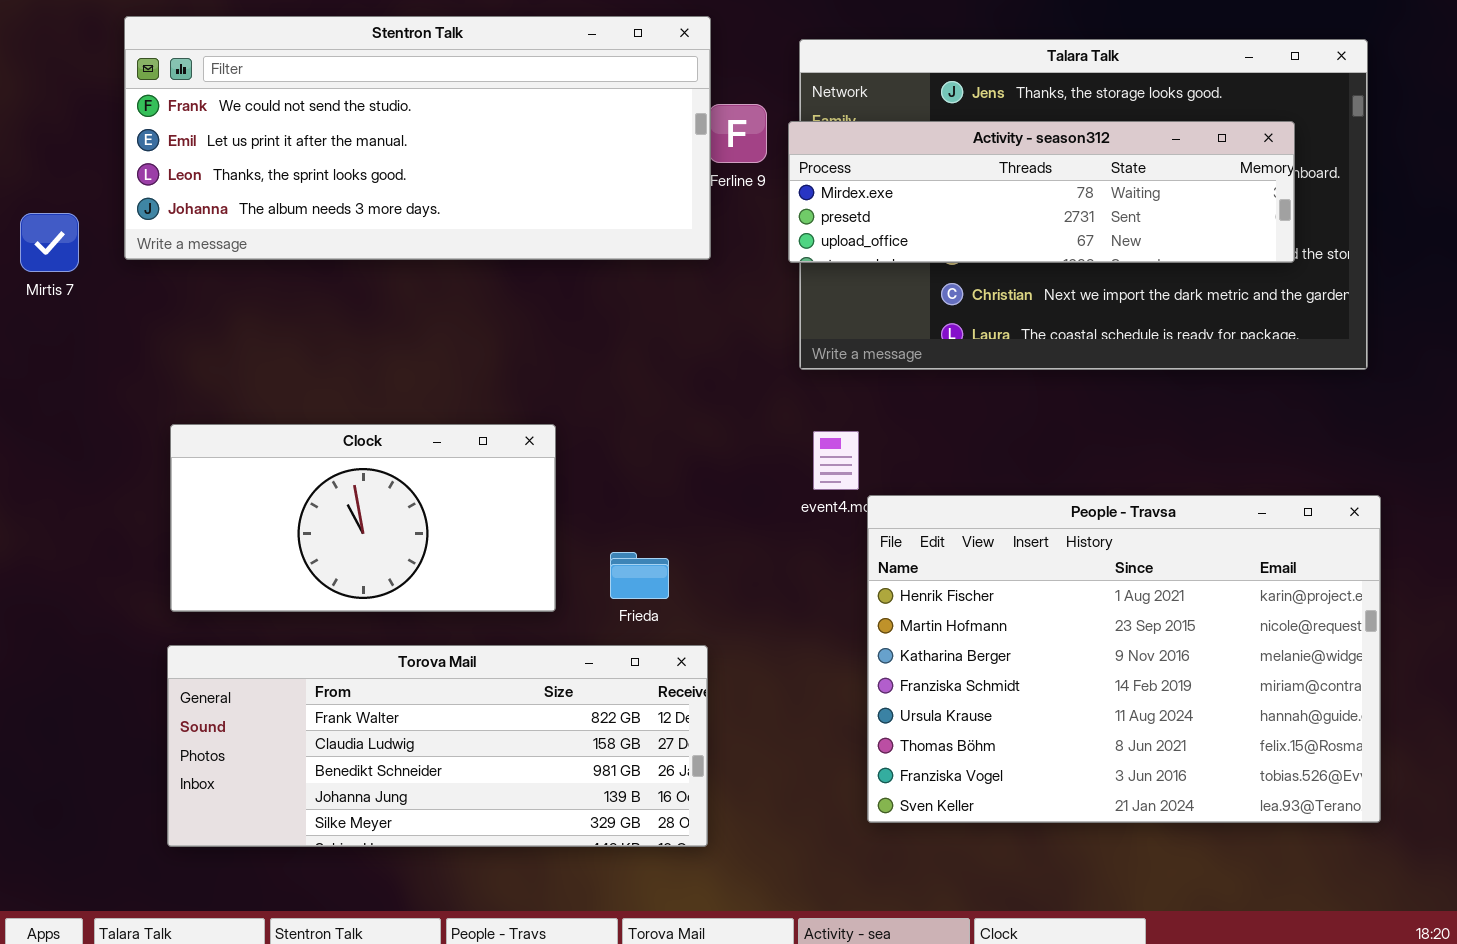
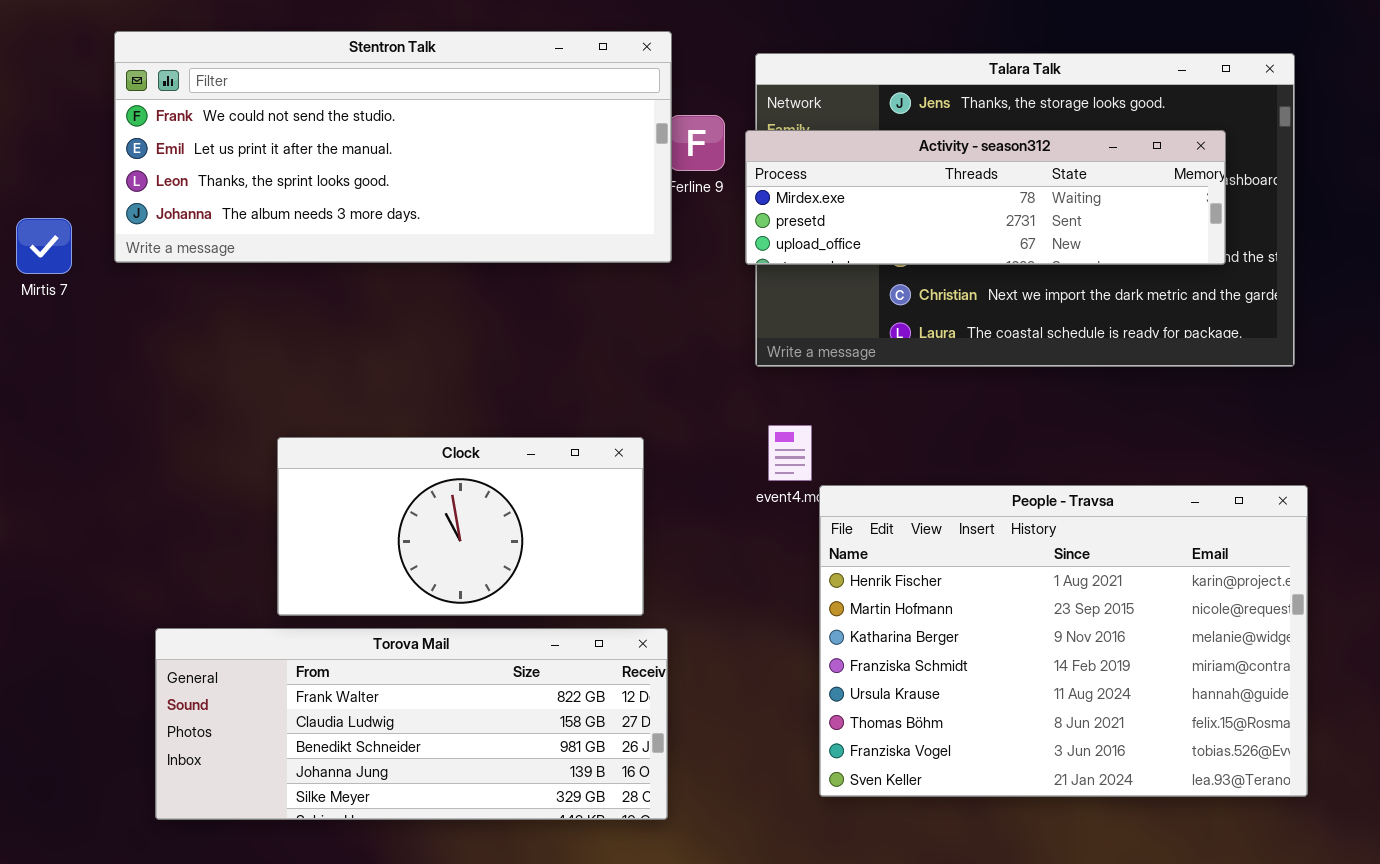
Clock: [170,424,556,612] -> [277,437,644,616], moved

